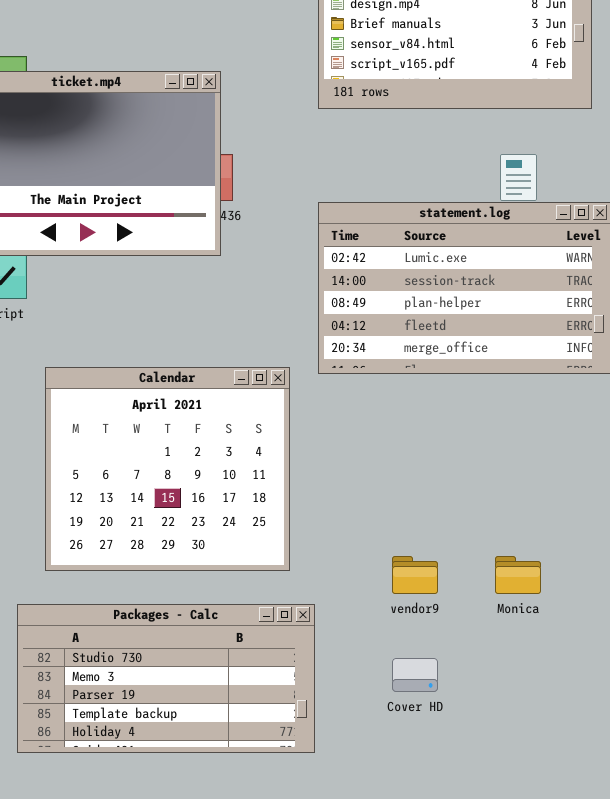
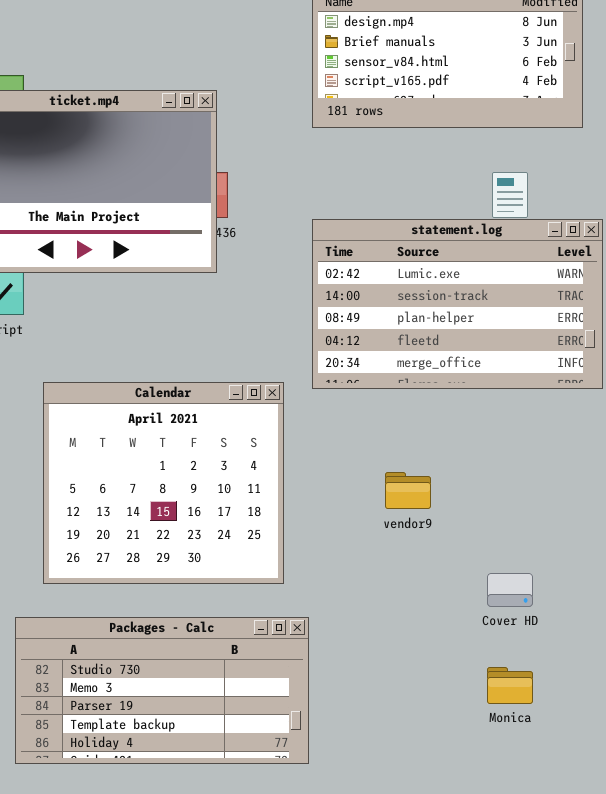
vendor9: [392,556,438,594] -> [385,472,431,509], moved
Monica: [495,556,541,594] -> [487,667,533,704], moved
Cover HD: [392,658,438,692] -> [487,573,533,607], moved

